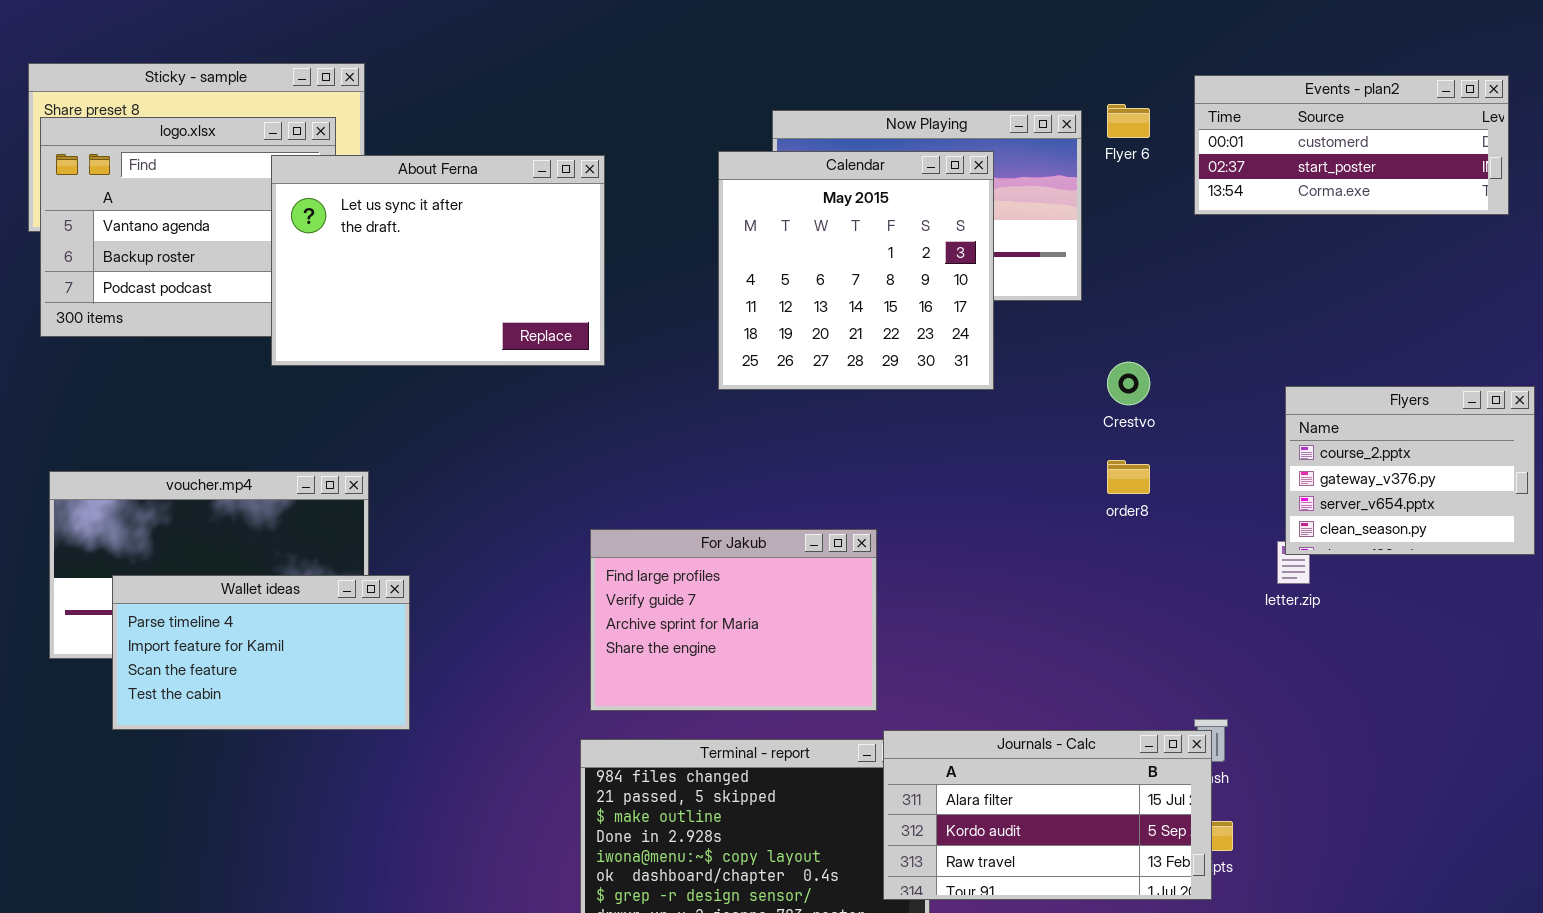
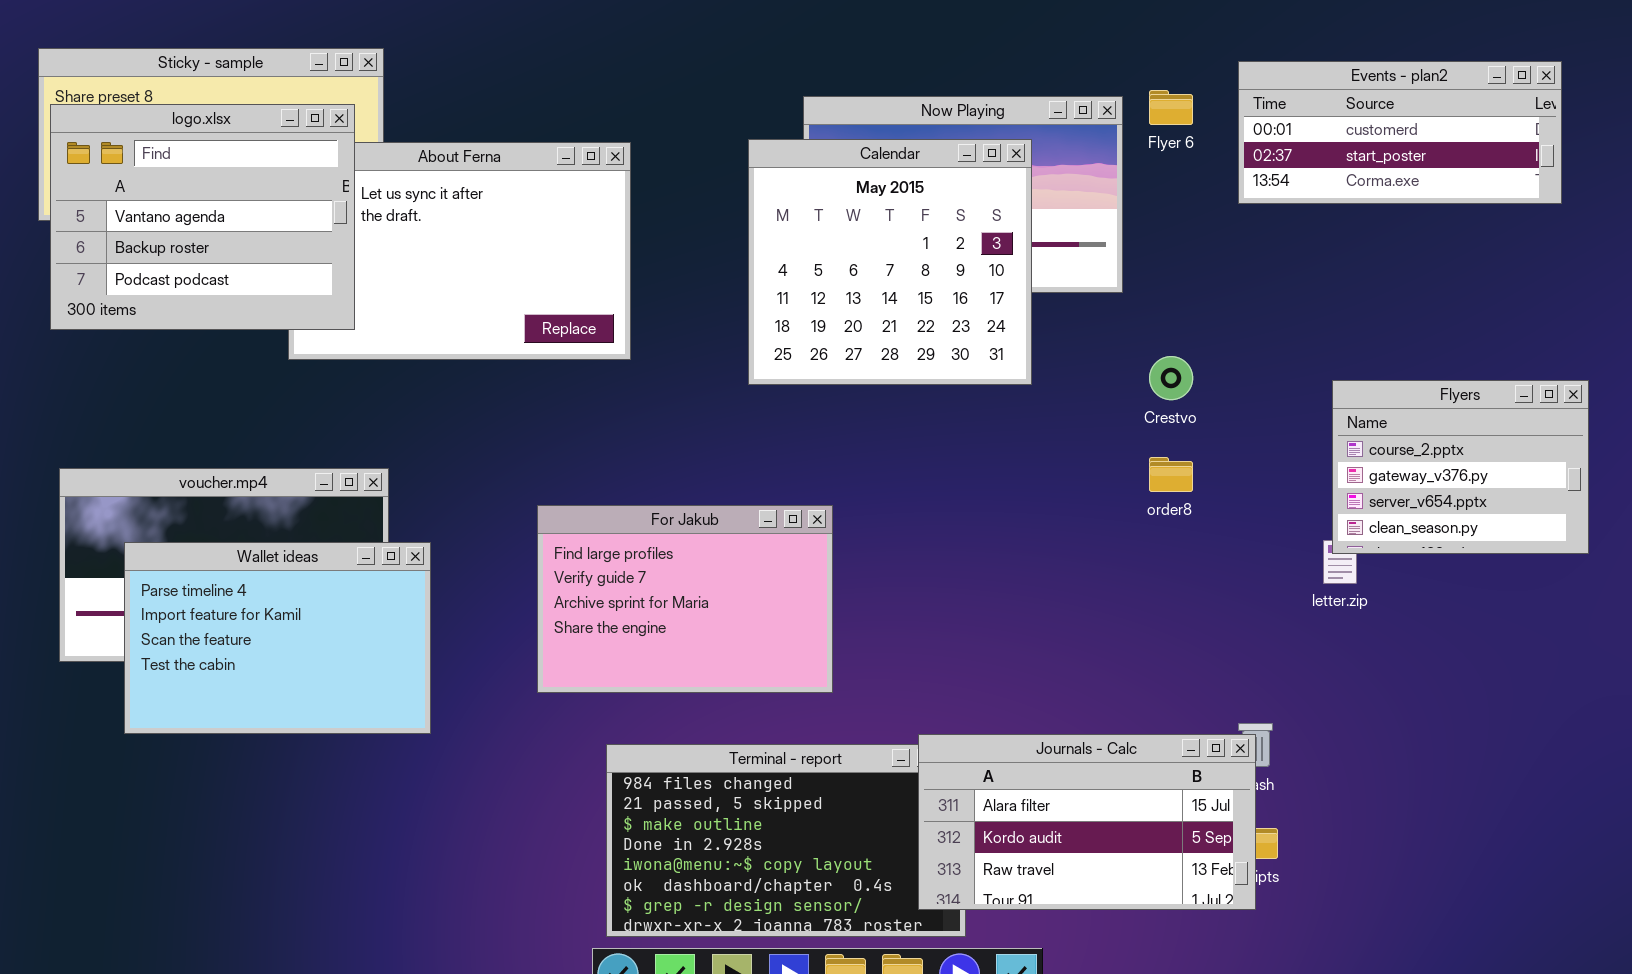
logo.xlsx: [40,117,336,337] -> [50,104,355,330], raised
For Jakub: [590,529,877,711] -> [537,505,833,693], moved
Wallet ideas: [112,575,410,730] -> [124,542,431,734], resized

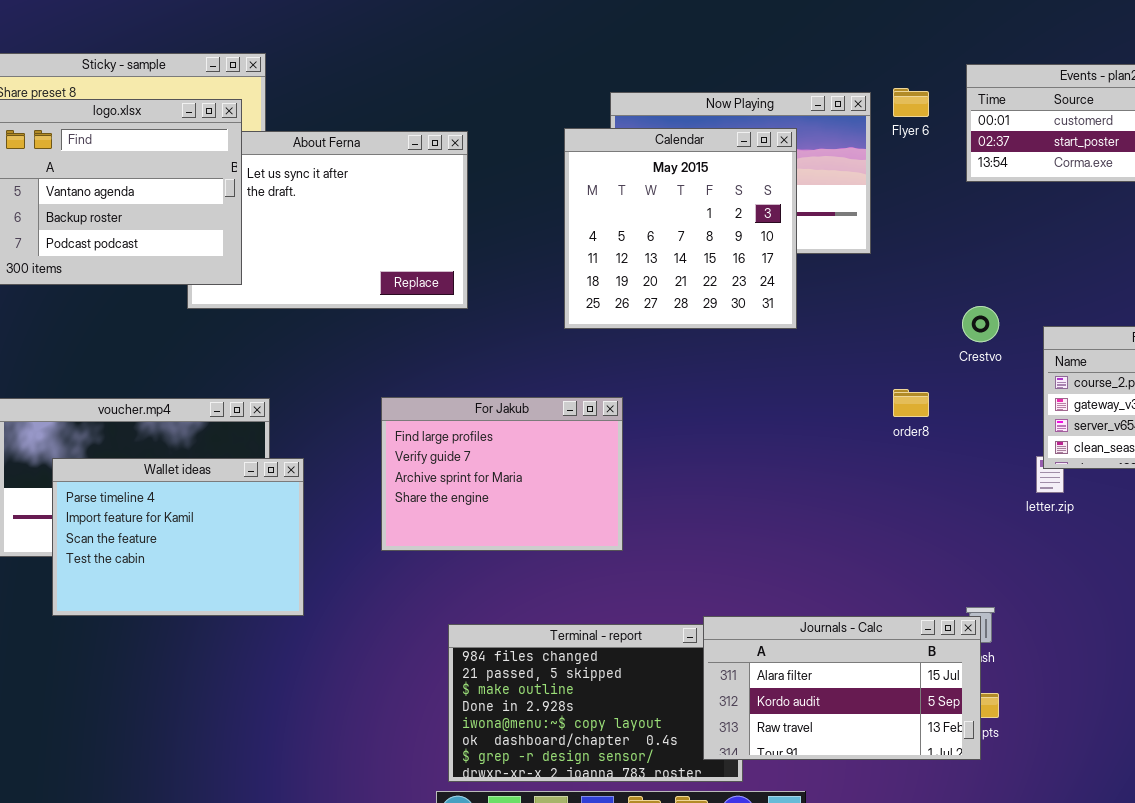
Crestvo: [1149,356,1193,400] -> [962,306,999,342], moved
For Jakub: [537,505,833,693] -> [381,397,623,551], moved

